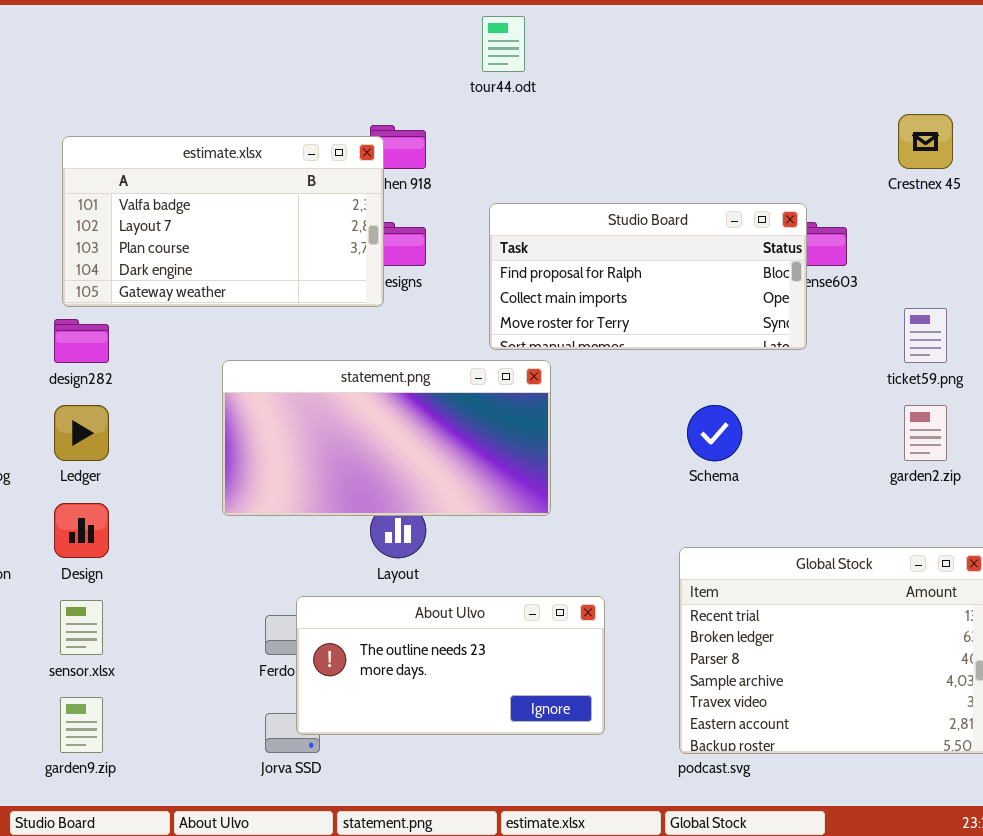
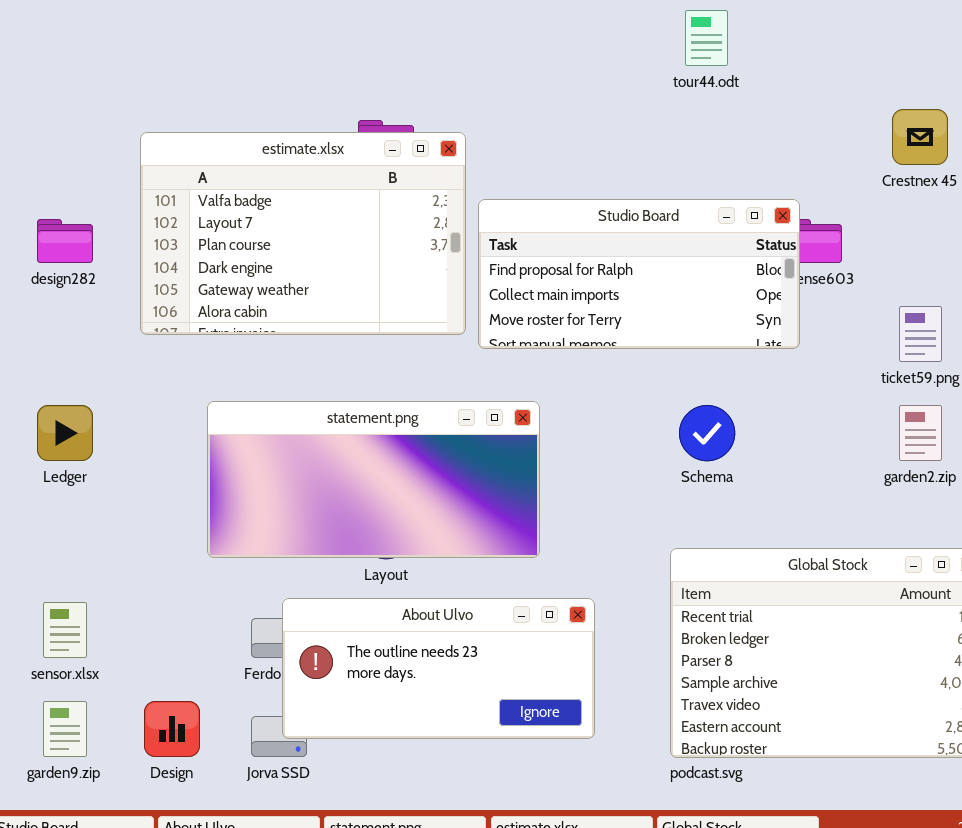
tour44.odt: [482,16,525,72] -> [685,10,728,66], moved
estimate.xlsx: [62,136,384,307] -> [140,132,466,335], moved, resized
design282: [54,319,109,363] -> [37,219,93,263], moved
statement.png: [222,360,551,516] -> [207,401,540,558], moved
Design: [54,503,109,558] -> [144,701,200,757], moved

